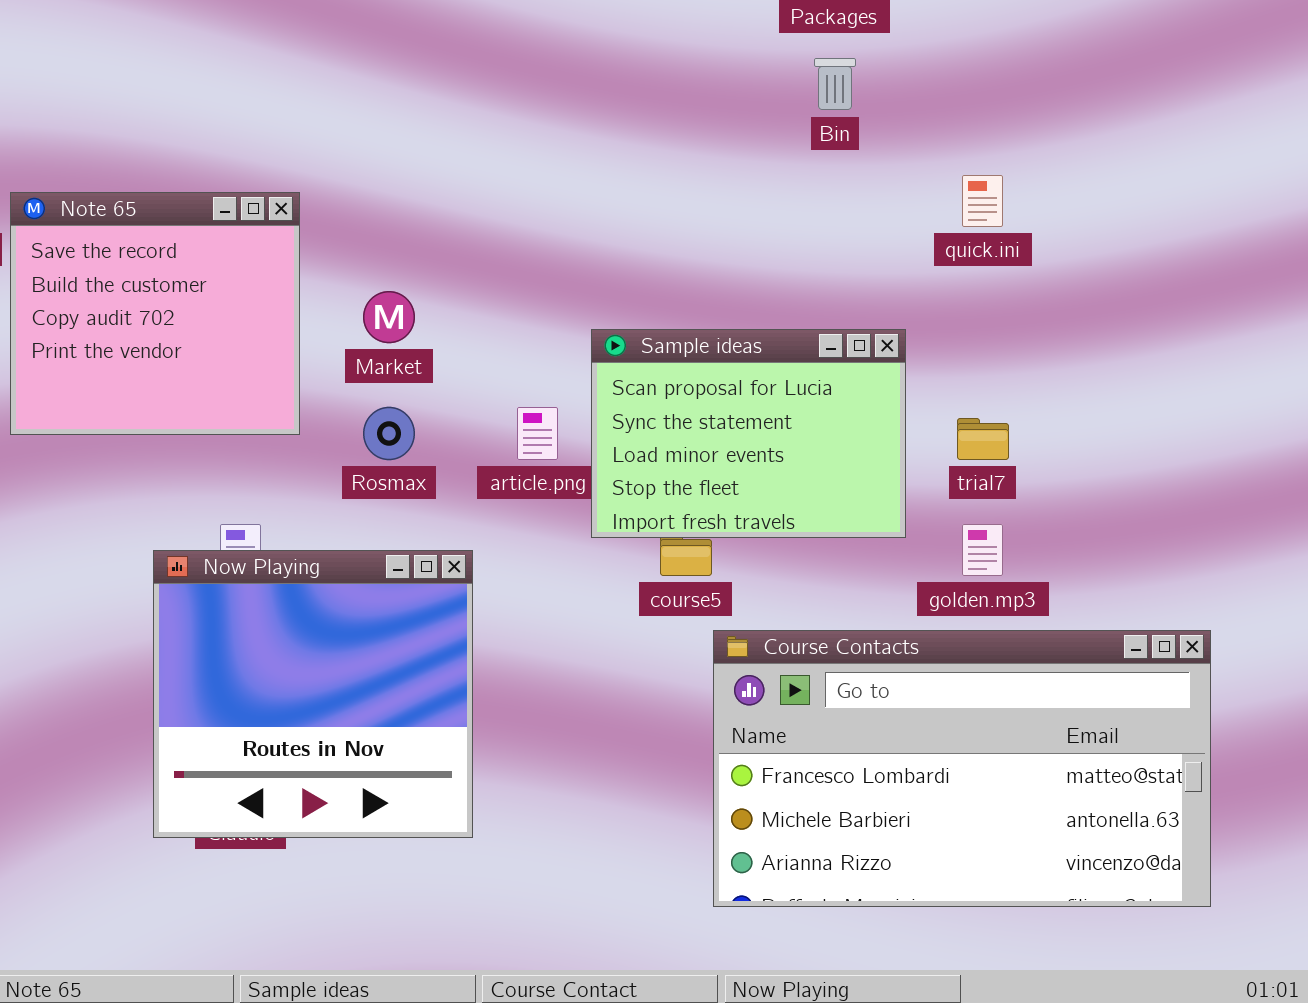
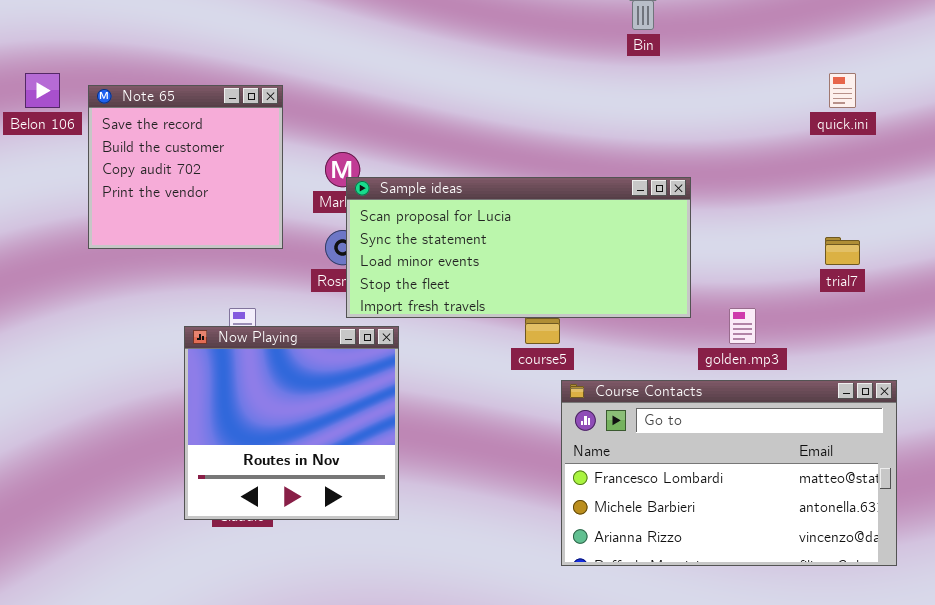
quick.ini: [962,175,1003,227] -> [829,73,856,108], moved
Sample ideas: [591,329,906,538] -> [346,177,691,318], resized
trial7: [957,418,1009,460] -> [825,237,860,265], moved

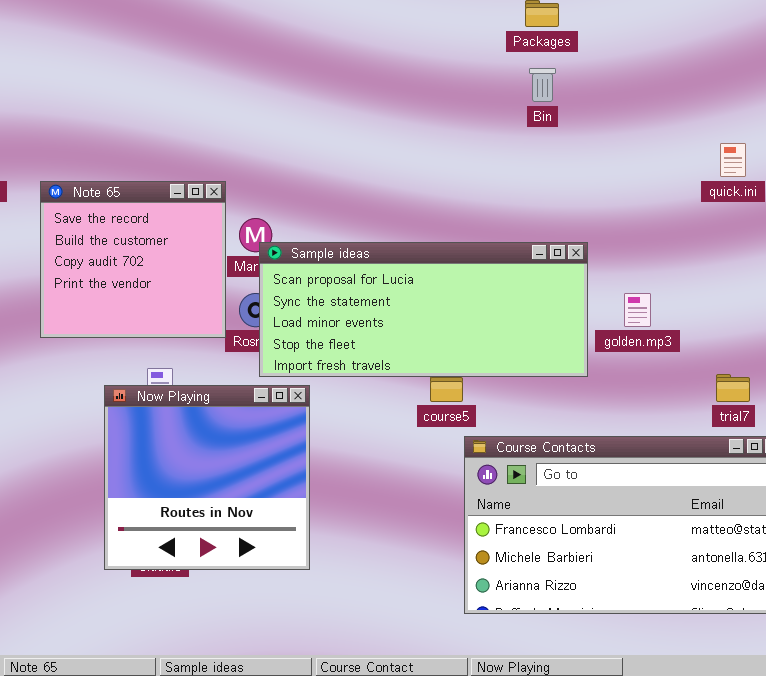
Note 65: [88,85,283,249] -> [40,181,226,338], moved
trial7: [825,237,860,265] -> [716,374,750,402], moved
golden.mp3: [729,308,756,344] -> [624,293,651,327], moved

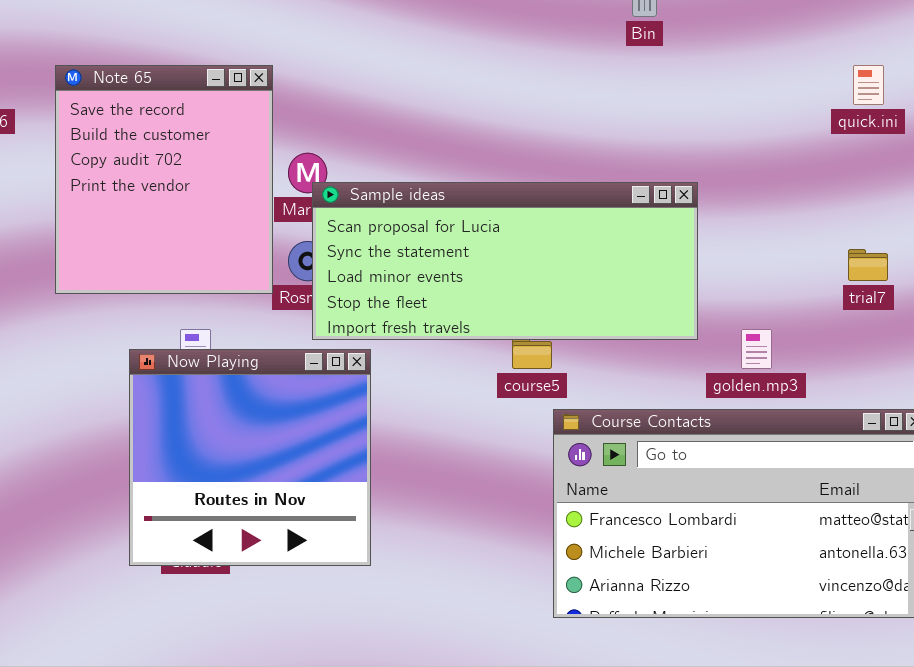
Note 65: [40,181,226,338] -> [55,65,273,294], resized
golden.mp3: [624,293,651,327] -> [741,329,772,369], moved
trial7: [716,374,750,402] -> [848,249,888,281], moved

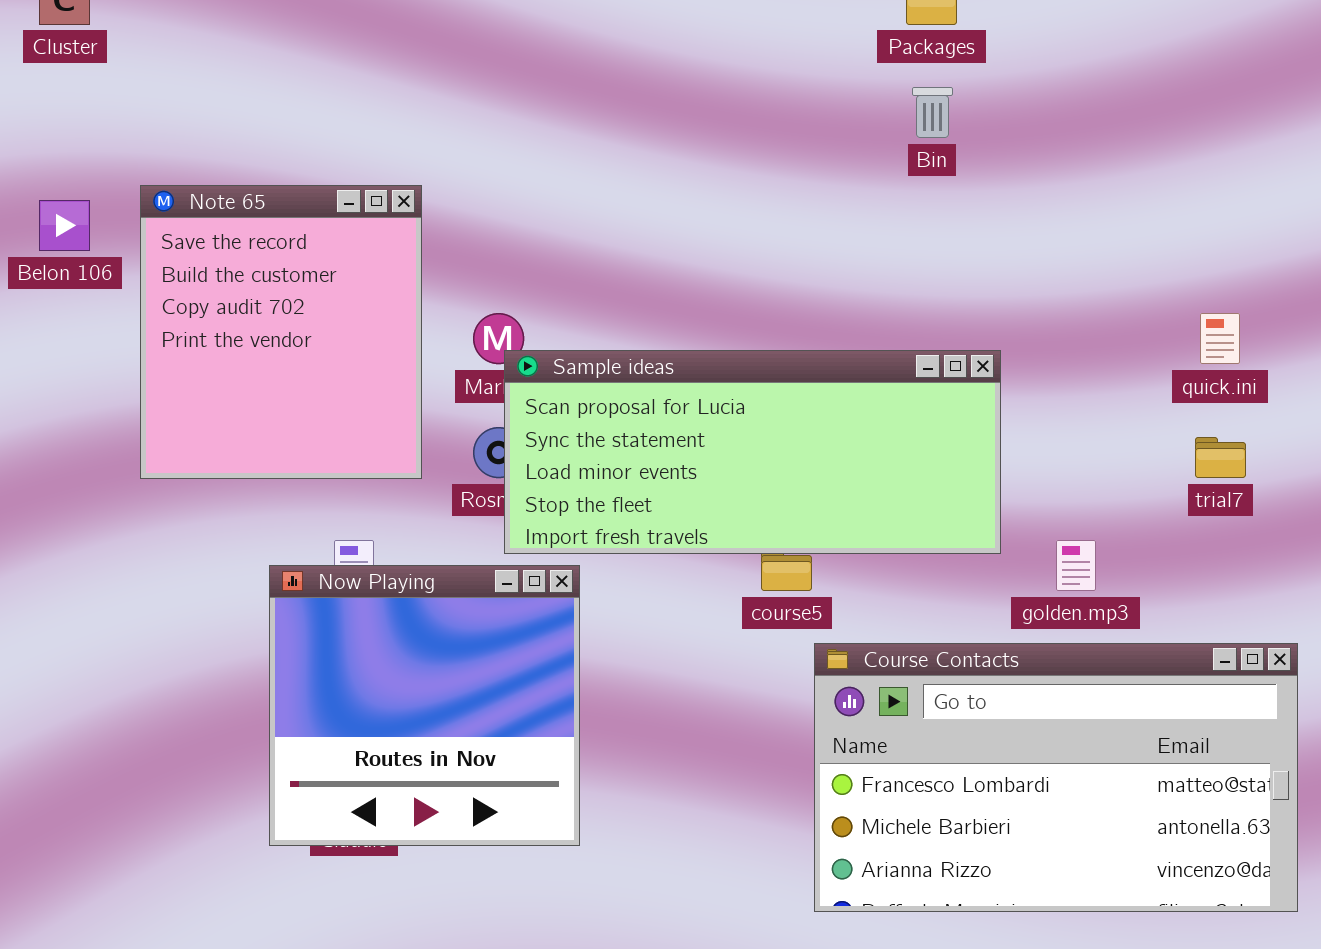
Note 65: [55,65,273,294] -> [140,185,422,479], moved
quick.ini: [853,65,884,105] -> [1200,313,1240,364], moved

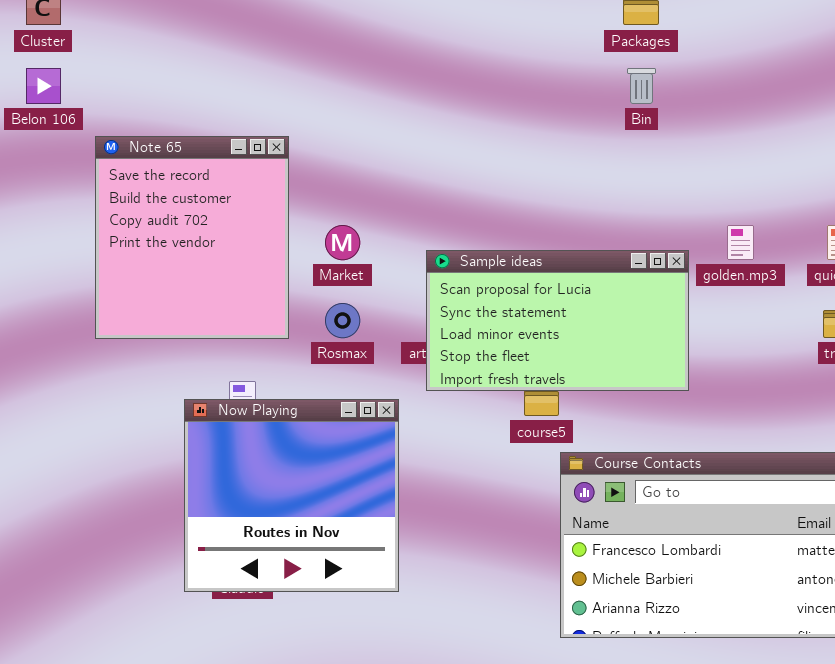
Belon 106: [39,200,90,251] -> [26,68,61,104], moved
Sample ideas: [504,350,1001,554] -> [426,250,689,391], resized
golden.mp3: [1056,540,1096,591] -> [727,225,754,260], moved

